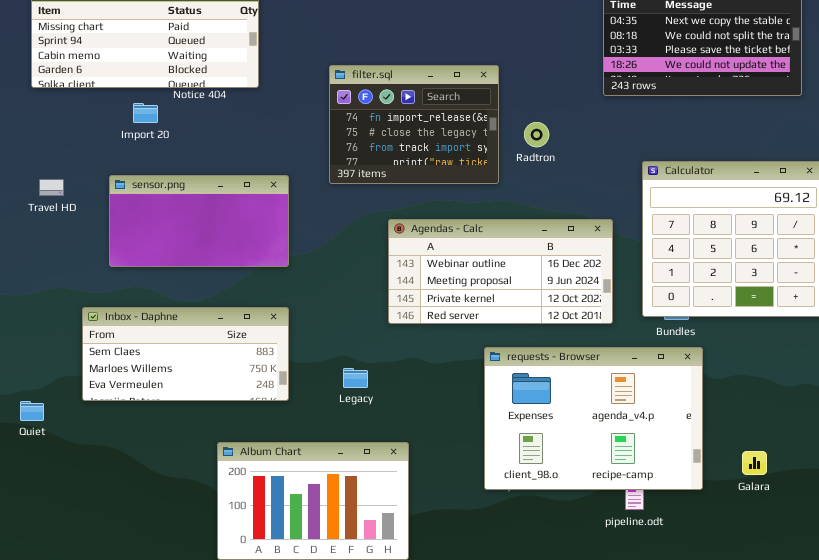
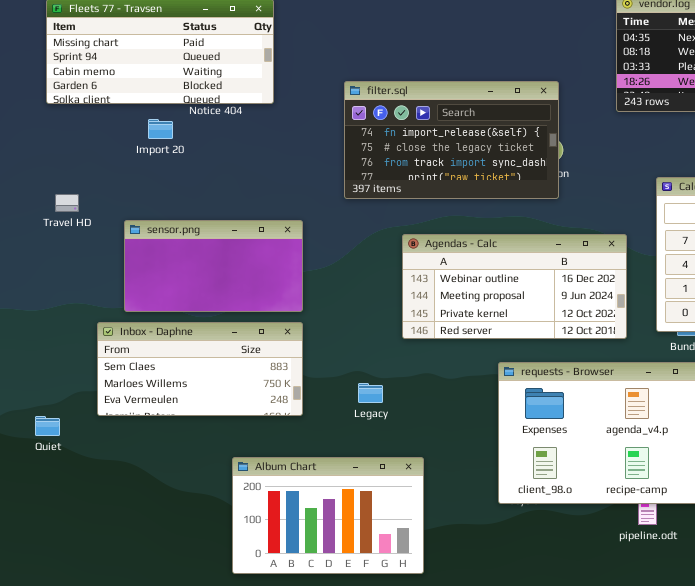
filter.sql: [329,65,499,184] -> [344,81,559,199], resized
sensor.png: [109,175,289,267] -> [124,220,303,312], moved

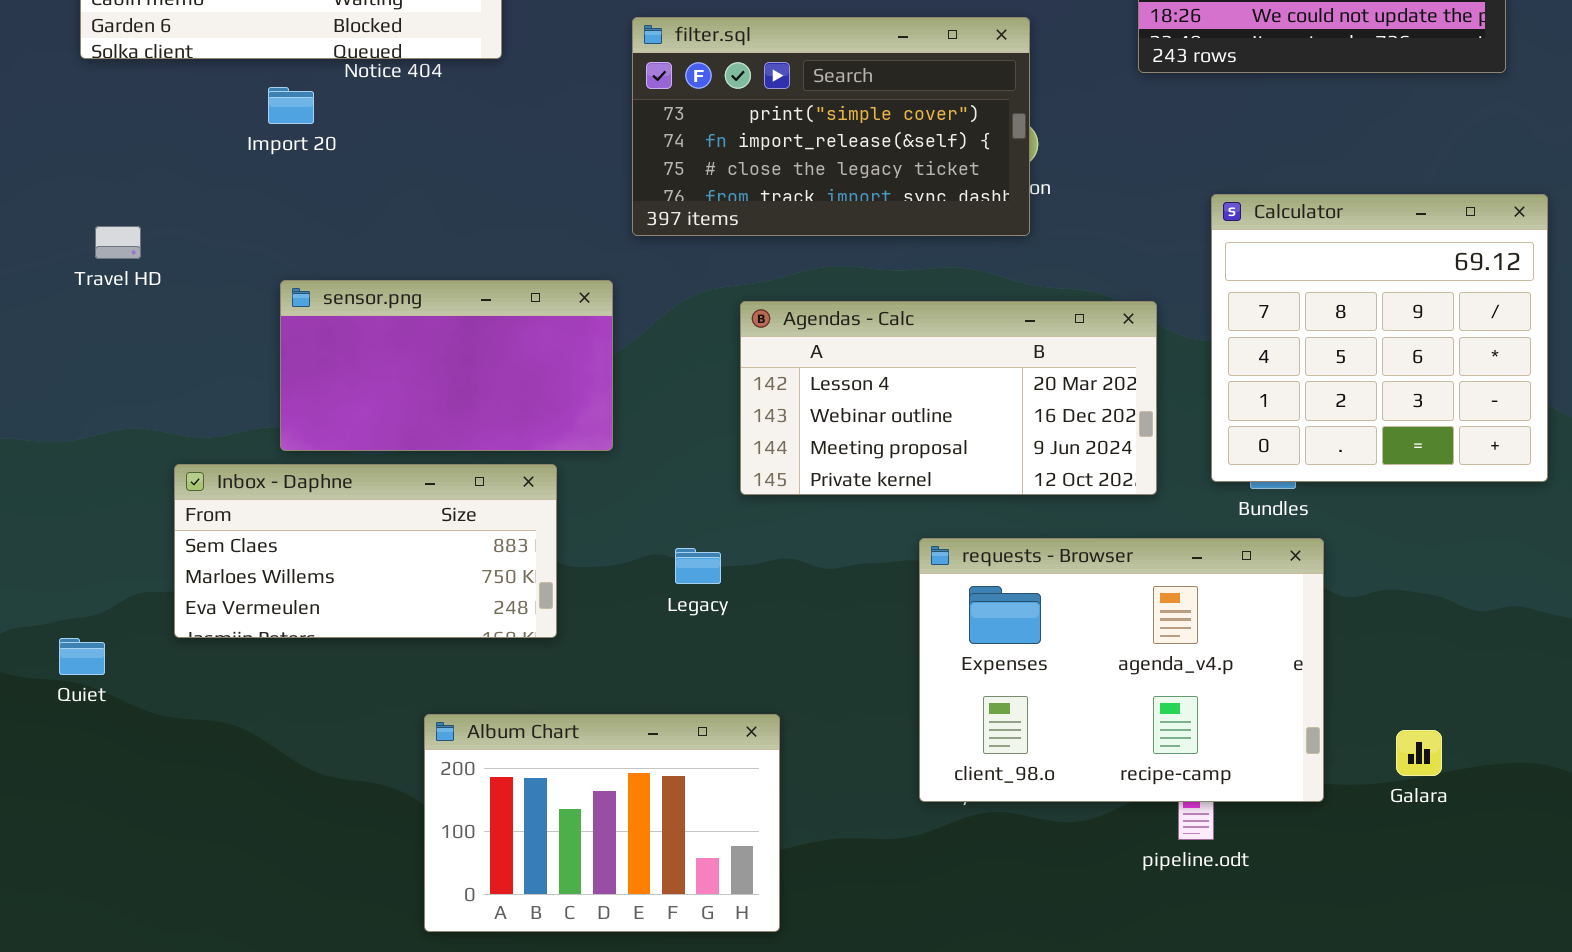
filter.sql: [344,81,559,199] -> [632,17,1030,236], scrolled up 1 row
sensor.png: [124,220,303,312] -> [280,280,613,451], moved
Agendas - Calc: [402,234,627,339] -> [740,301,1157,495], scrolled up 1 row
Legacy: [358,383,383,403] -> [675,548,721,584], moved

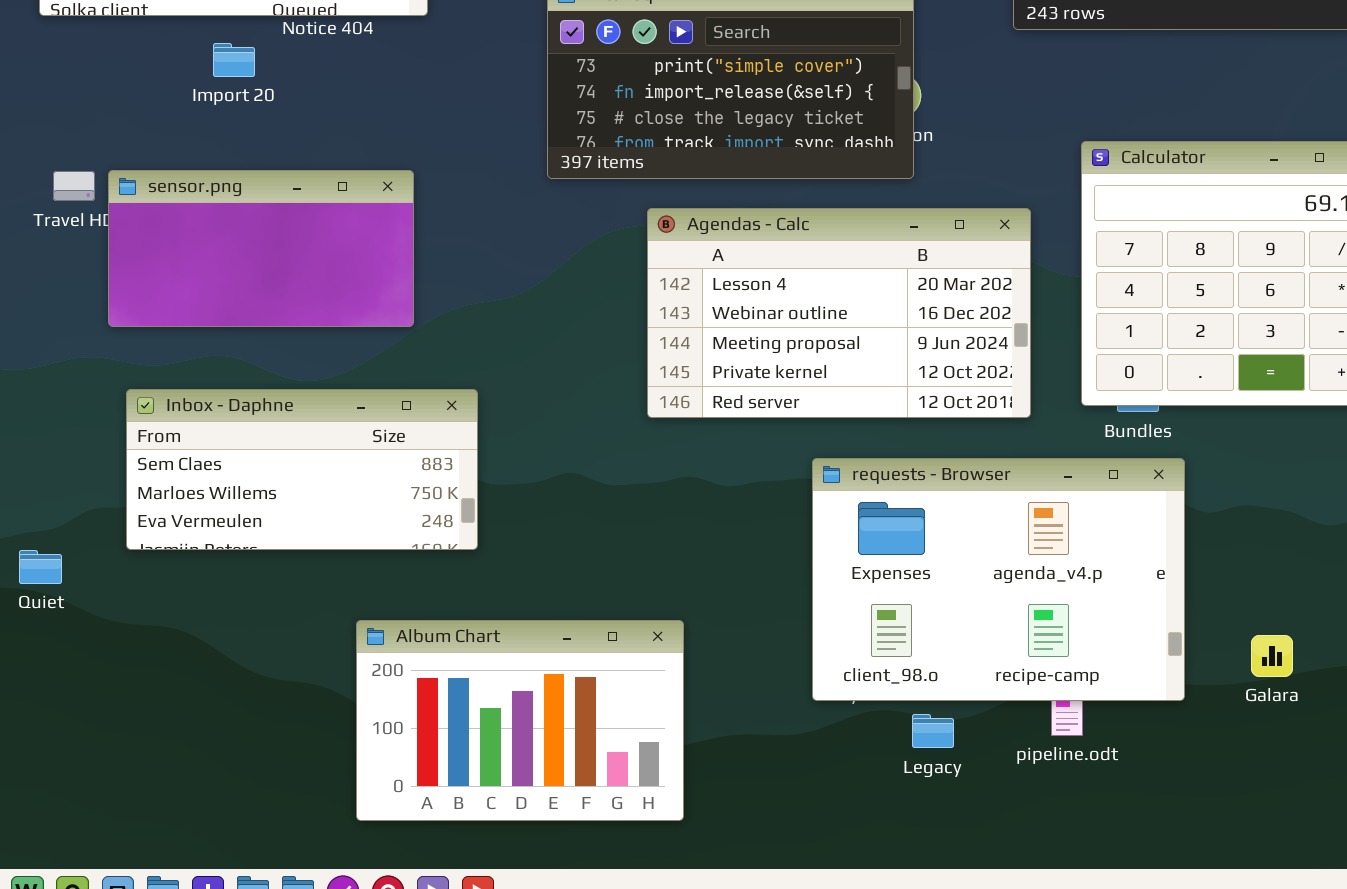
sensor.png: [280,280,613,451] -> [108,170,414,327], moved
Agendas - Calc: [740,301,1157,495] -> [647,208,1031,418], resized
Legacy: [675,548,721,584] -> [912,714,954,748], moved

